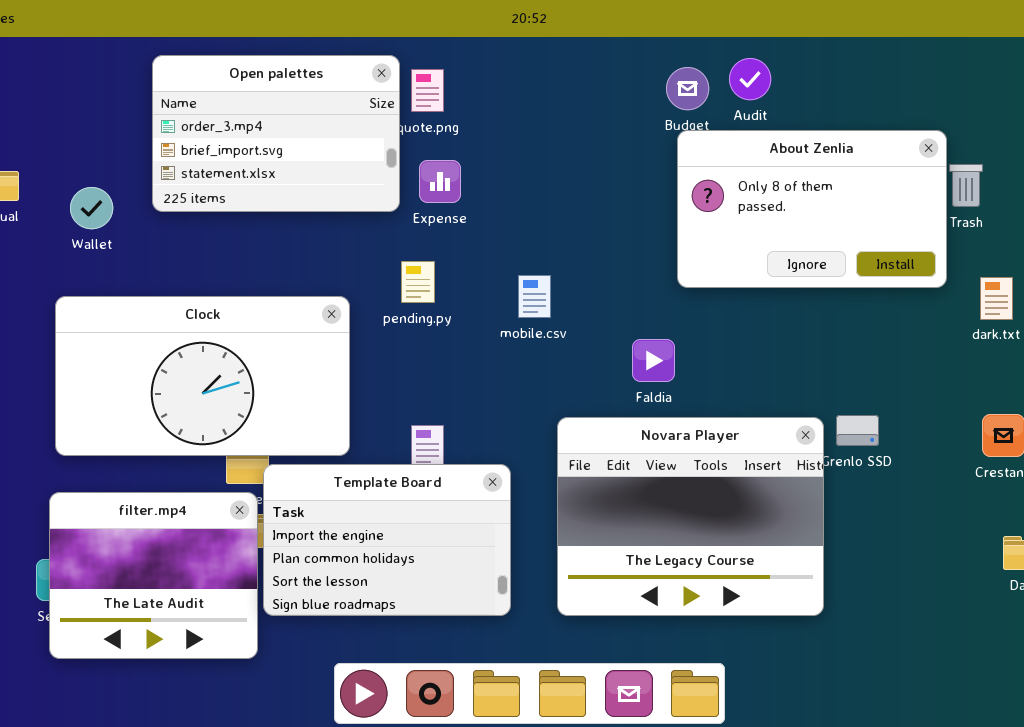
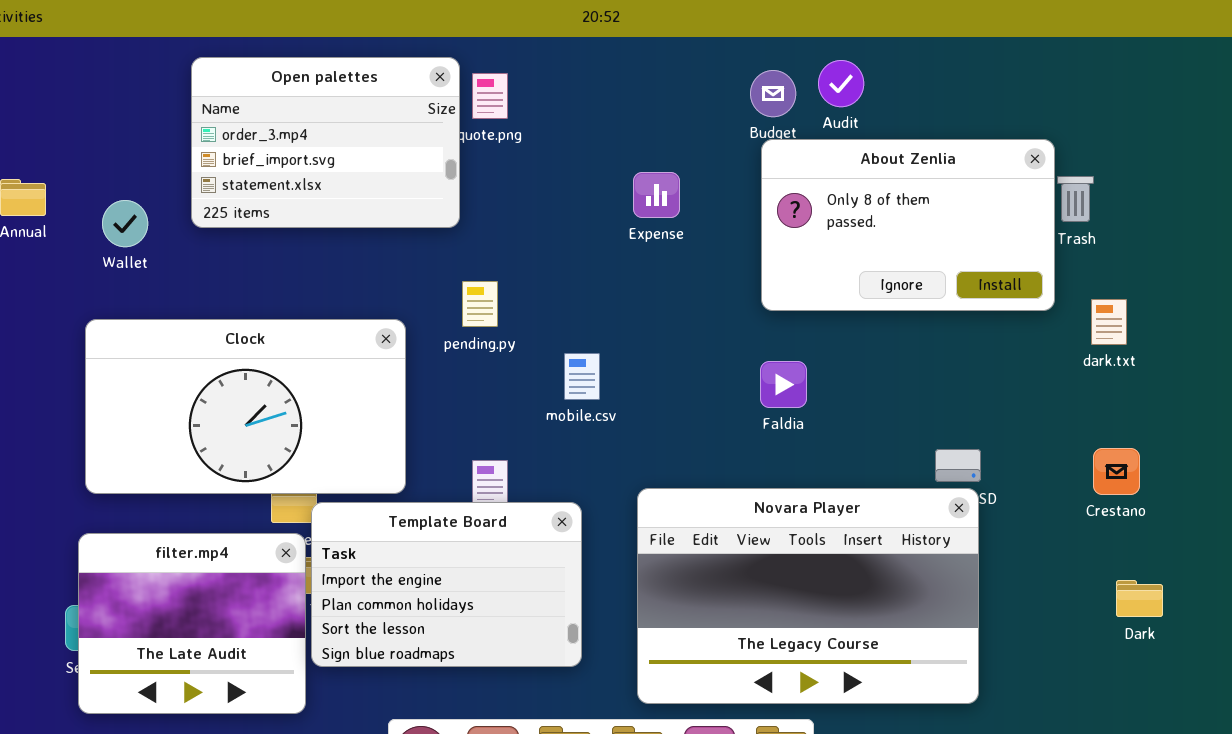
Expense: [419,160,461,203] -> [633,172,680,218], moved
mobile.csv: [518,275,551,318] -> [564,353,600,400], moved
Faldia: [632,339,675,382] -> [760,361,807,408], moved
Novara Player: [557,417,824,616] -> [637,488,979,704], moved, resized

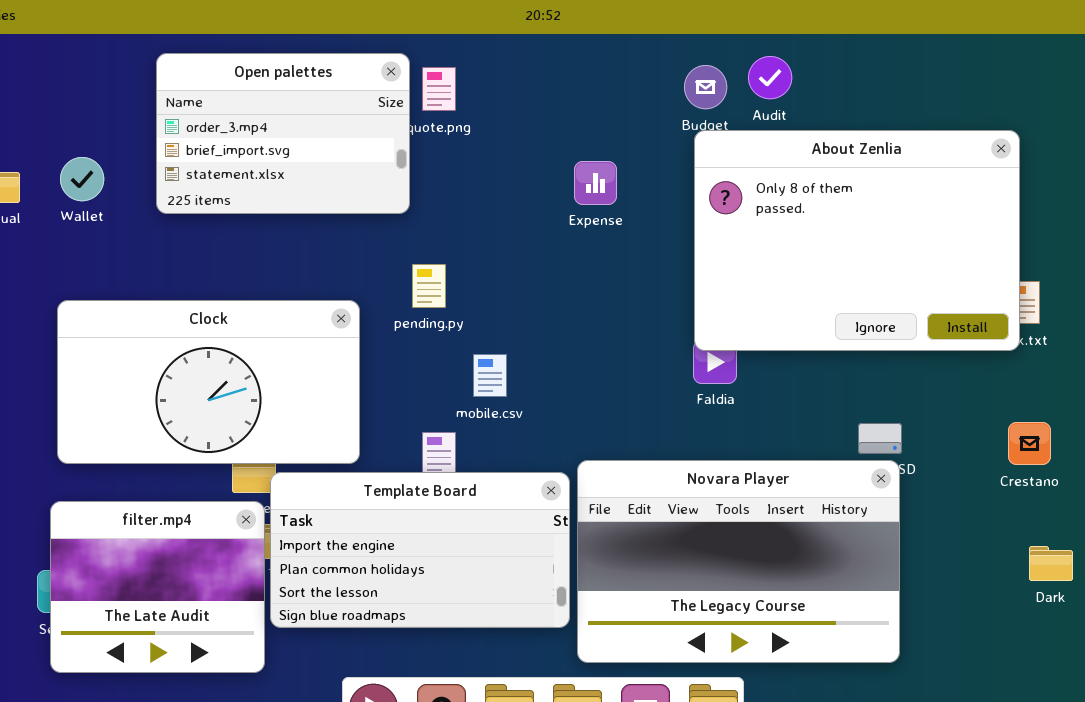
About Zenlia: [761,139,1055,311] -> [694,130,1020,351], resized
Wallet: [102,200,148,247] -> [60,157,104,201], moved
mobile.csv: [564,353,600,400] -> [473,354,507,397], moved
Template Board: [311,502,582,667] -> [270,472,570,628], resized

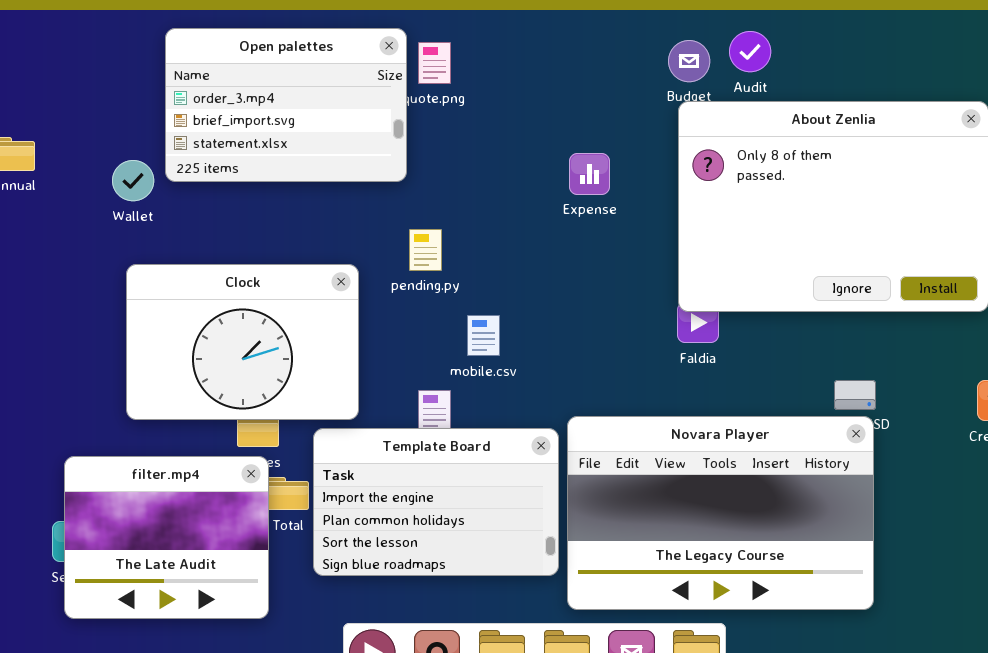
Wallet: [60,157,104,201] -> [112,160,154,201], moved
Expense: [574,161,617,205] -> [569,153,610,195], moved
Clock: [57,300,360,464] -> [126,264,359,420], resized
Template Board: [270,472,570,628] -> [313,428,559,576], resized

